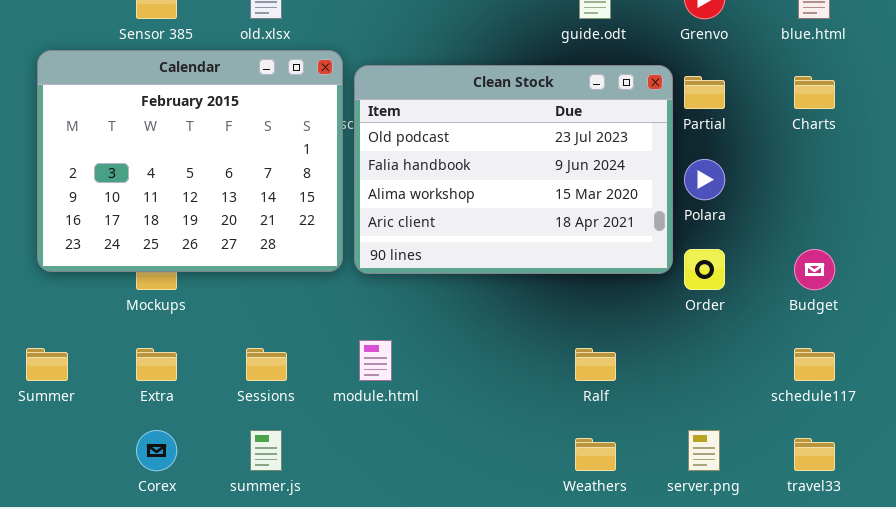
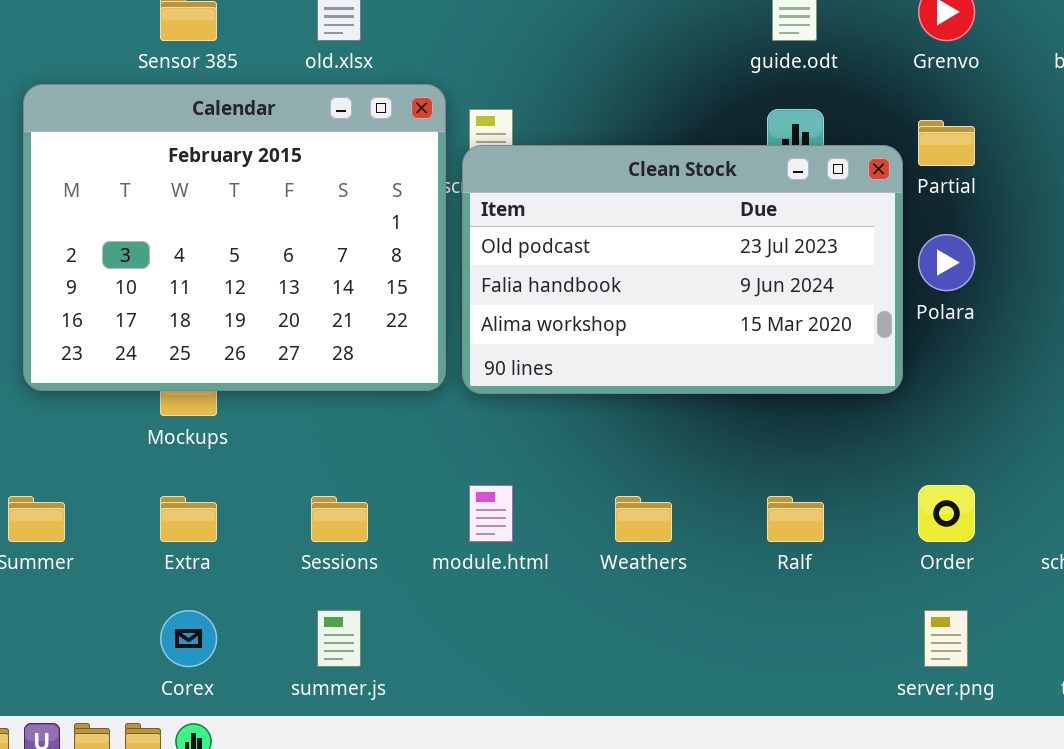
Clean Stock: [354,65,673,274] -> [462,145,903,394], resized
Order: [684,249,725,290] -> [918,485,975,542], moved
Weathers: [575,438,616,471] -> [615,496,672,542], moved

